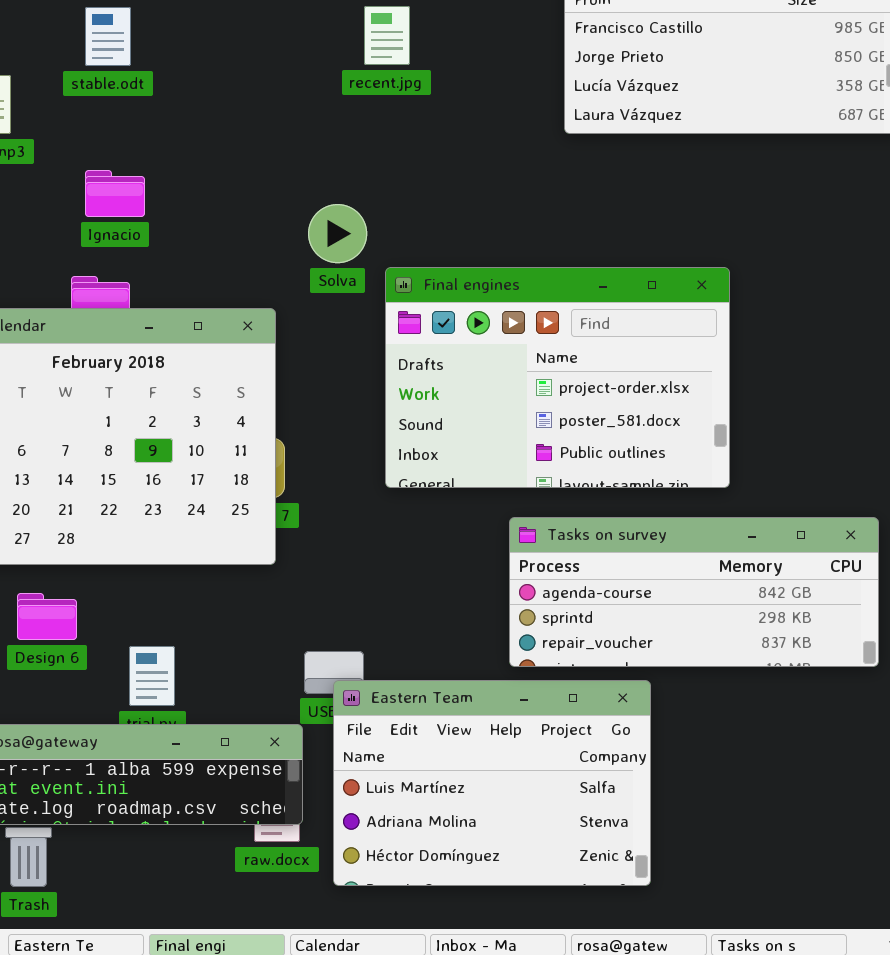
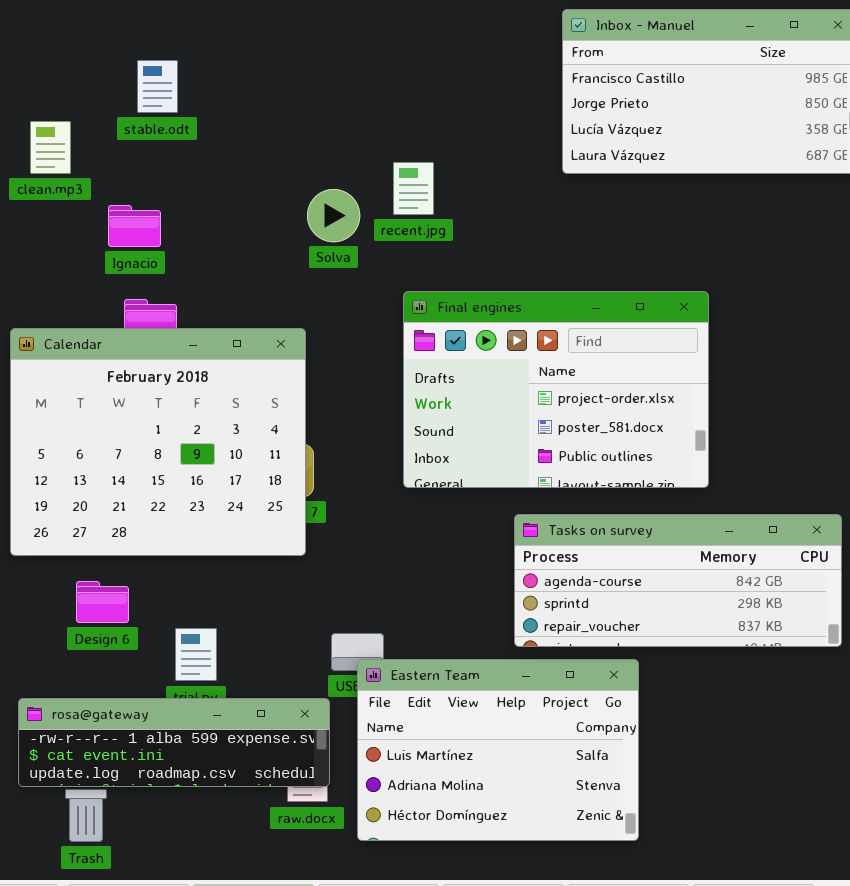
recent.jpg: [364,6,410,65] -> [393,162,434,215], moved
Ignacio: [85,170,145,217] -> [108,205,161,247], moved
Solva: [308,204,367,263] -> [307,189,360,242], moved

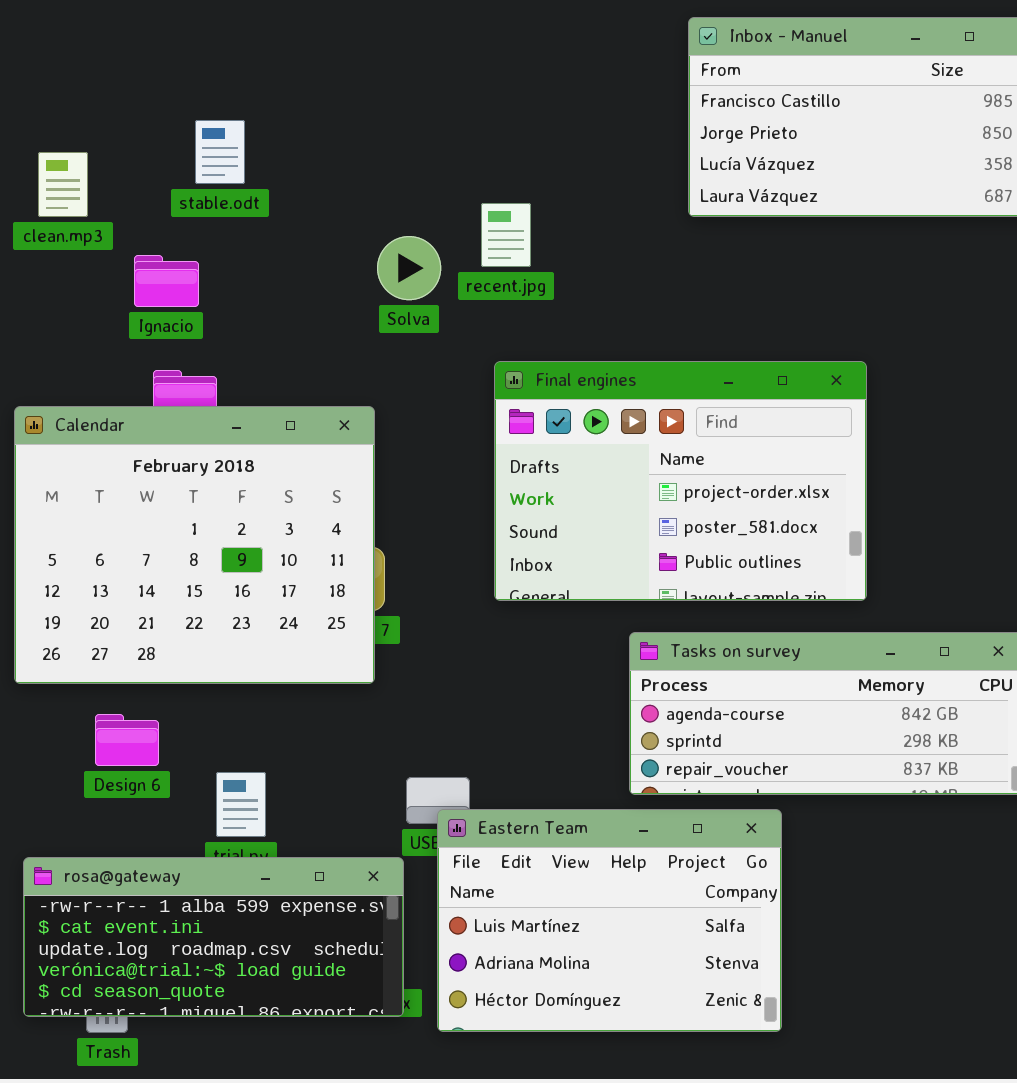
stable.odt: [137,60,178,113] -> [195,120,245,184], moved
rosa@gateway: [18,698,330,787] -> [23,857,404,1017], resized

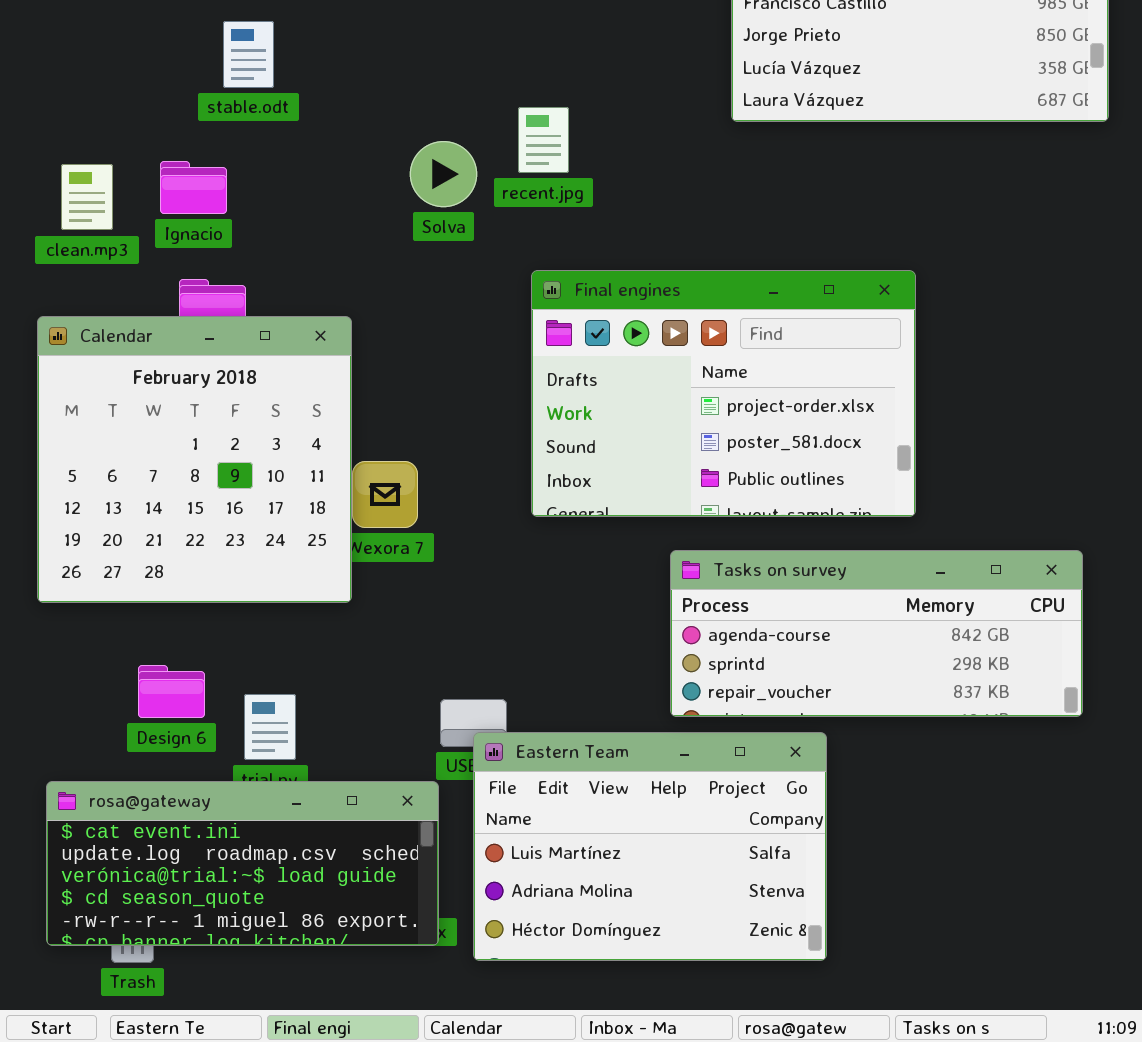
clean.mp3: [38,152,88,217] -> [61,164,113,230], moved
Calendar: [14,406,375,684] -> [37,316,352,603], resized
Design 6: [95,714,159,766] -> [138,665,205,718], moved
rosa@gateway: [23,857,404,1017] -> [46,781,439,946], scrolled down 1 row

